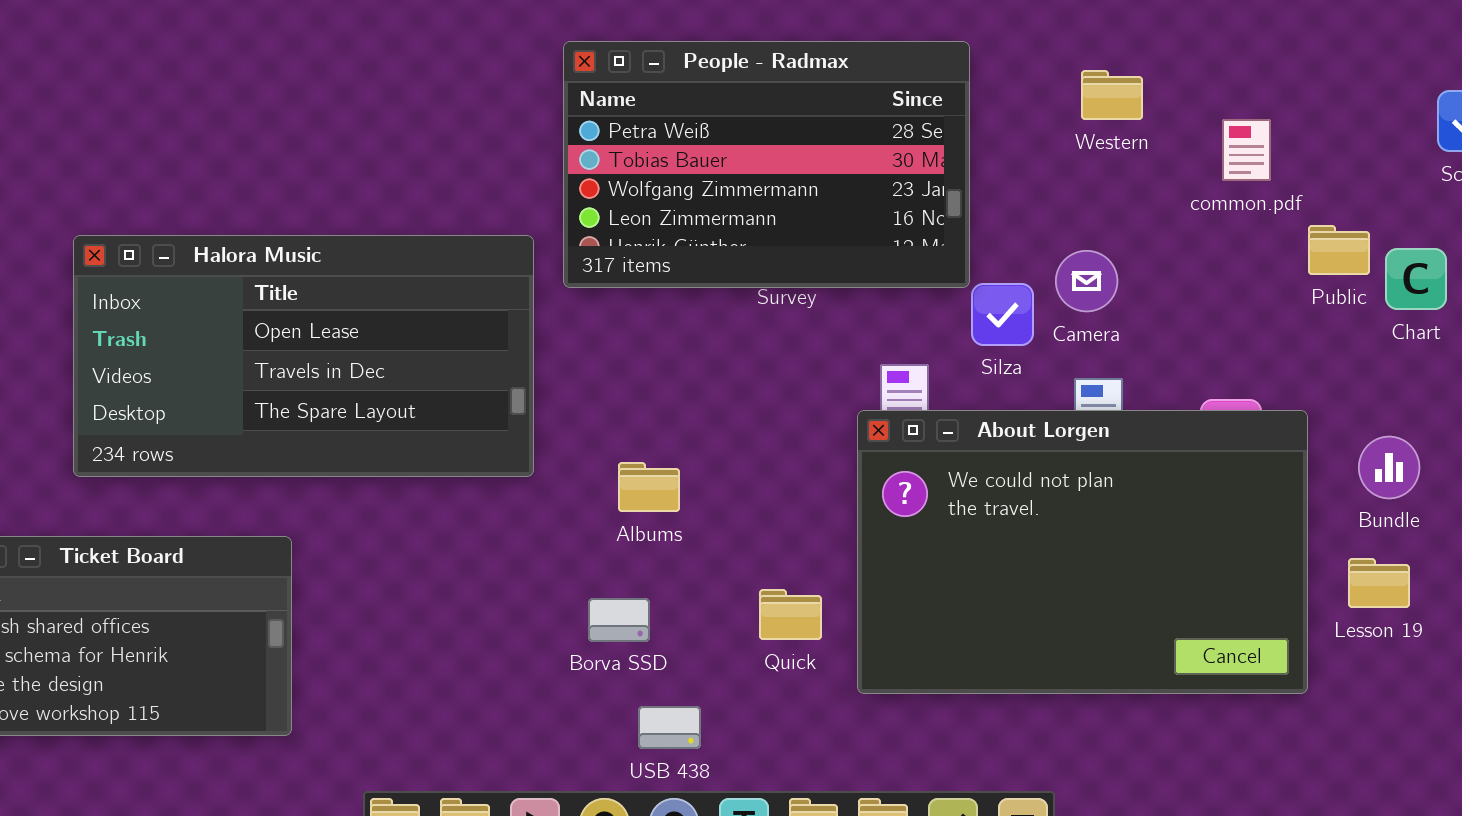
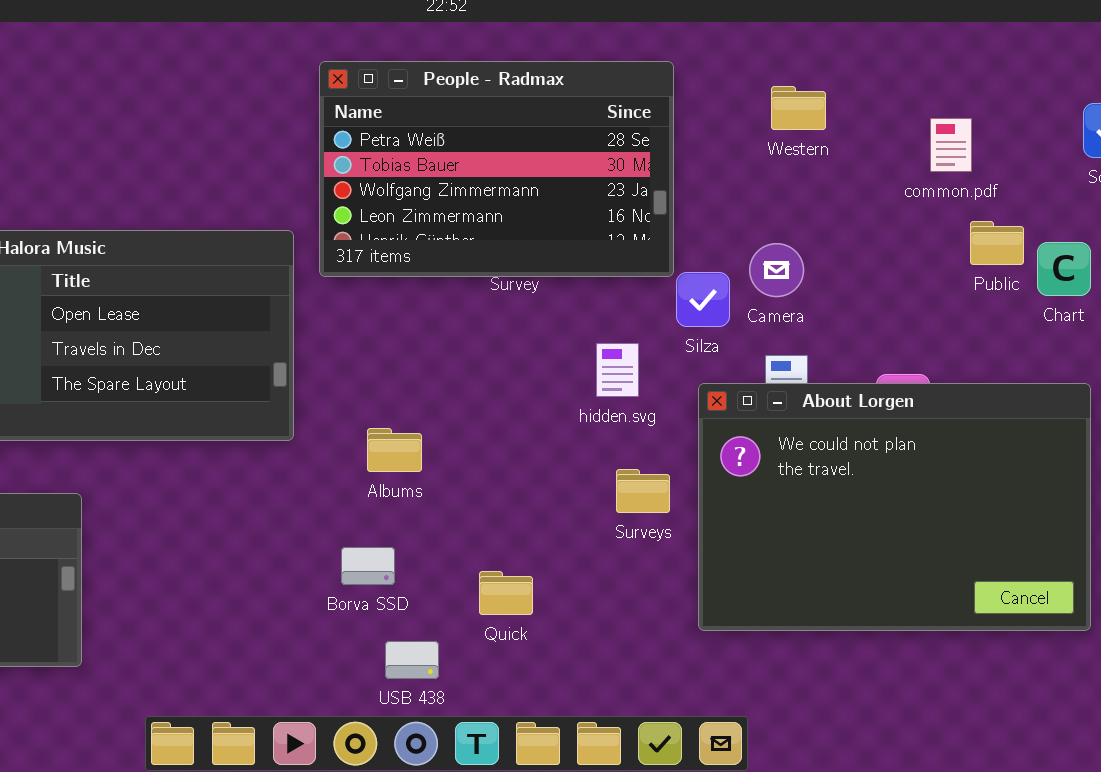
common.pdf: [1222,119,1271,181] -> [930,118,972,172], moved
About Lorgen: [857,410,1308,694] -> [698,383,1091,631], moved
Quick: [759,589,822,640] -> [479,571,533,615], moved

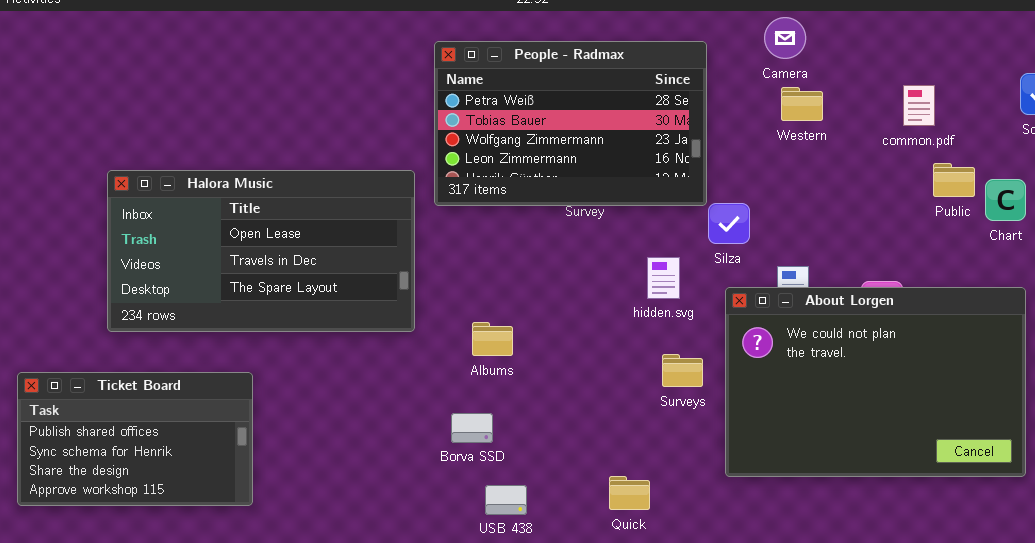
Western: [771,86,826,130] -> [781,87,823,121], moved
Camera: [749,243,804,297] -> [764,17,806,59], moved
Quick: [479,571,533,615] -> [609,476,650,510], moved

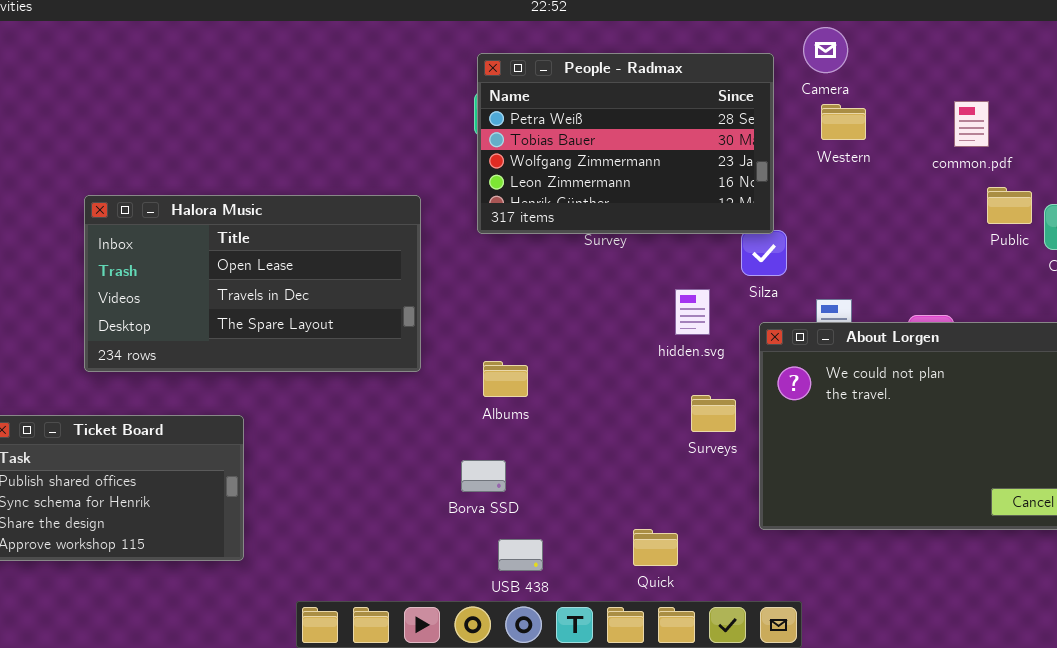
People - Radmax: [434,41,707,206] -> [477,53,774,234], moved

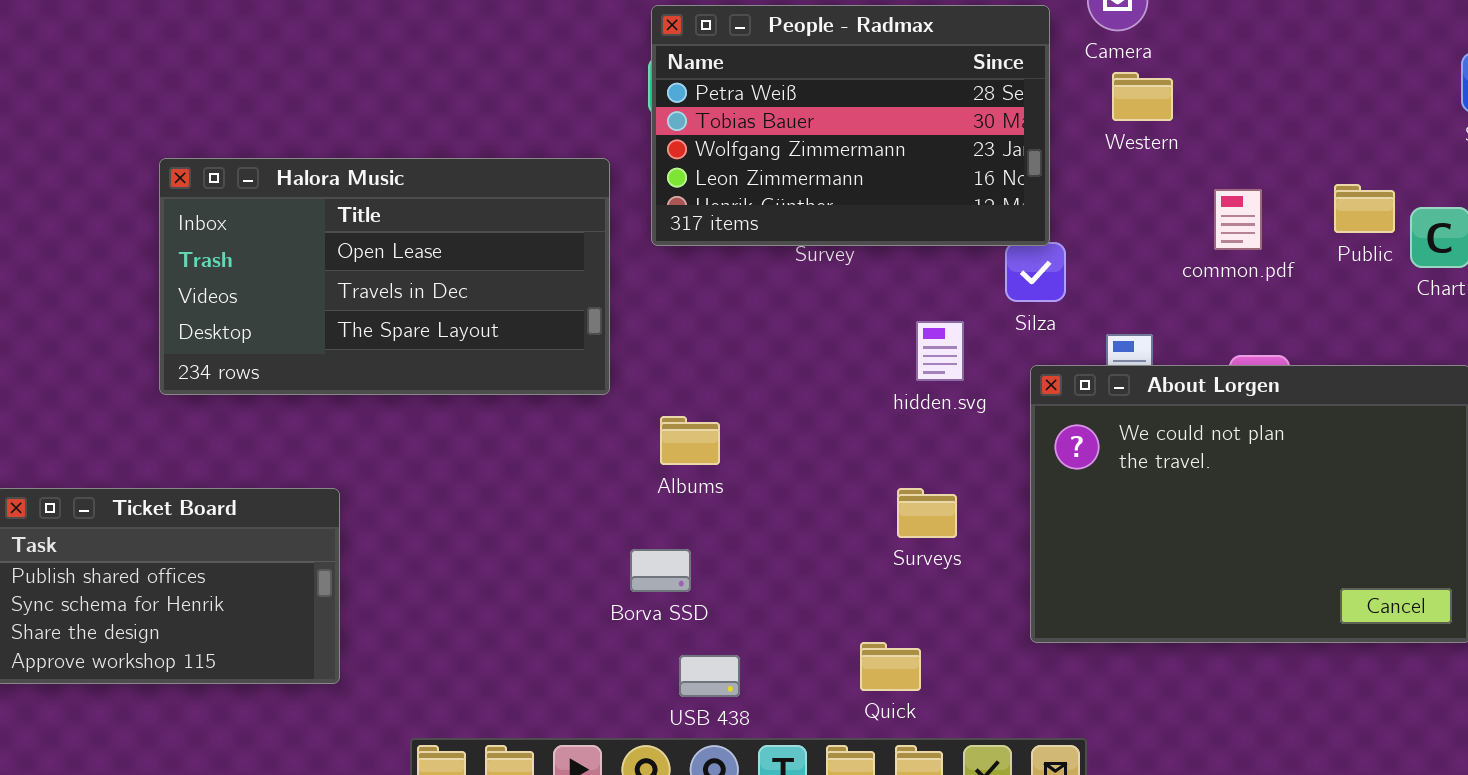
common.pdf: [954,101,989,147] -> [1214,189,1262,250], moved
Halora Music: [84,195,421,372] -> [159,158,610,395], moved
Surveys: [691,395,736,432] -> [897,488,957,538], moved

